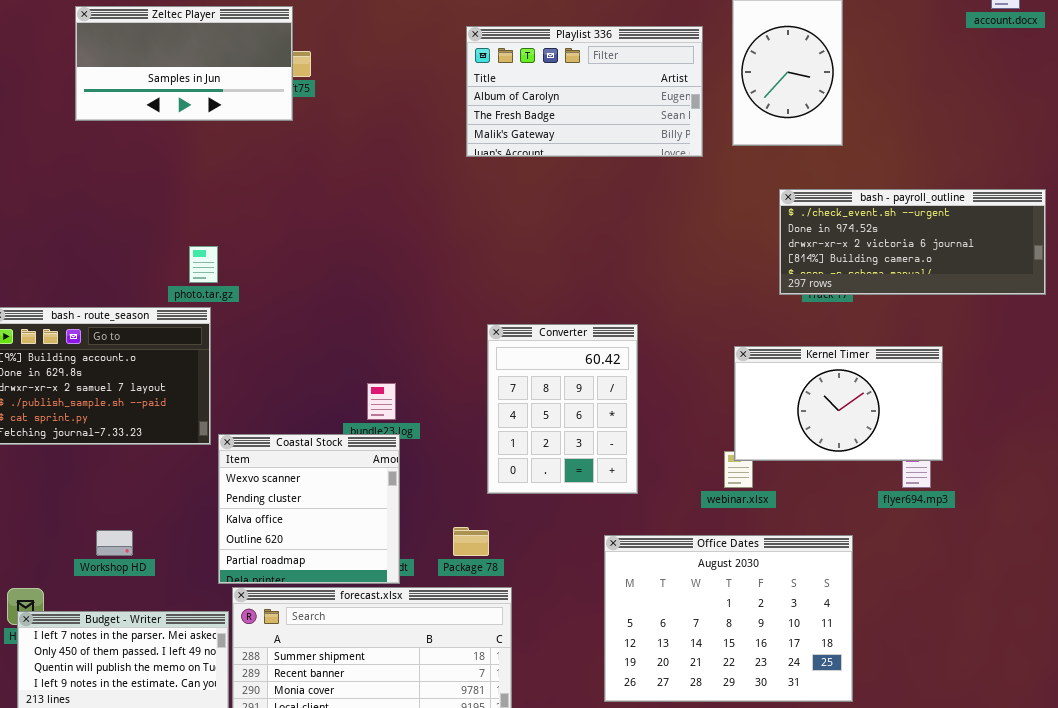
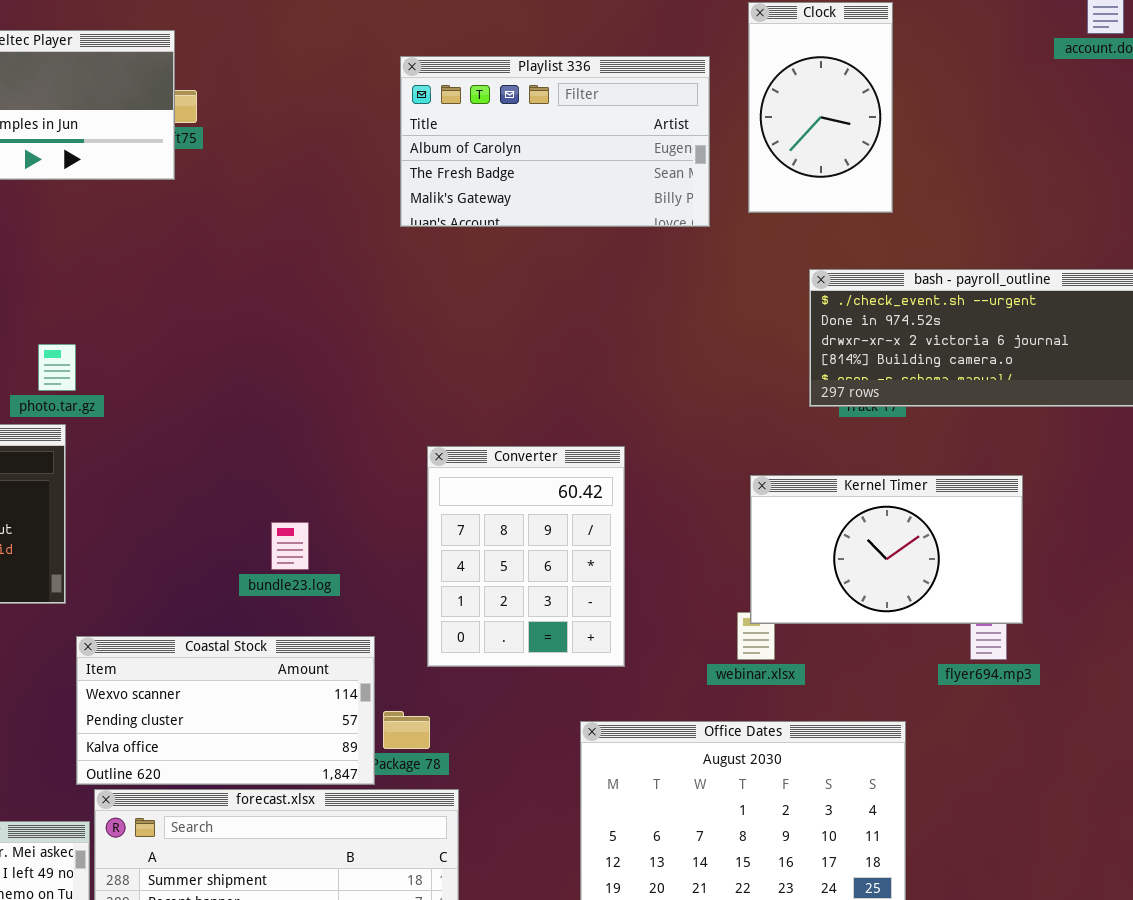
Coastal Stock: [218,434,400,584] -> [76,636,375,785], resized

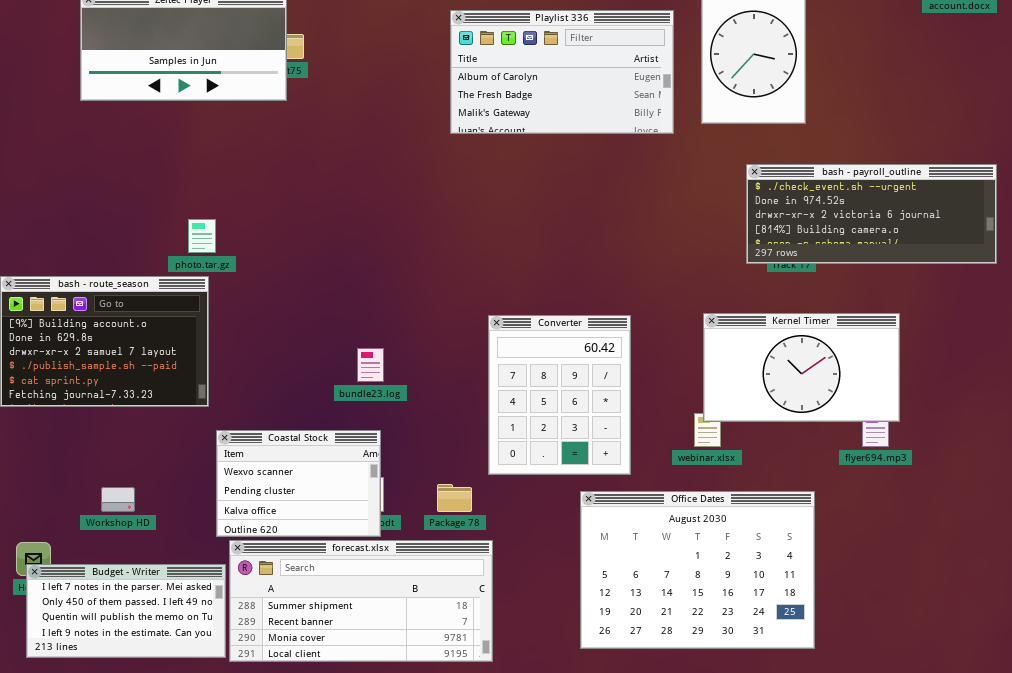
Converter: [427,446,625,667] -> [488,315,631,475], moved
Coastal Stock: [76,636,375,785] -> [216,430,381,537], resized

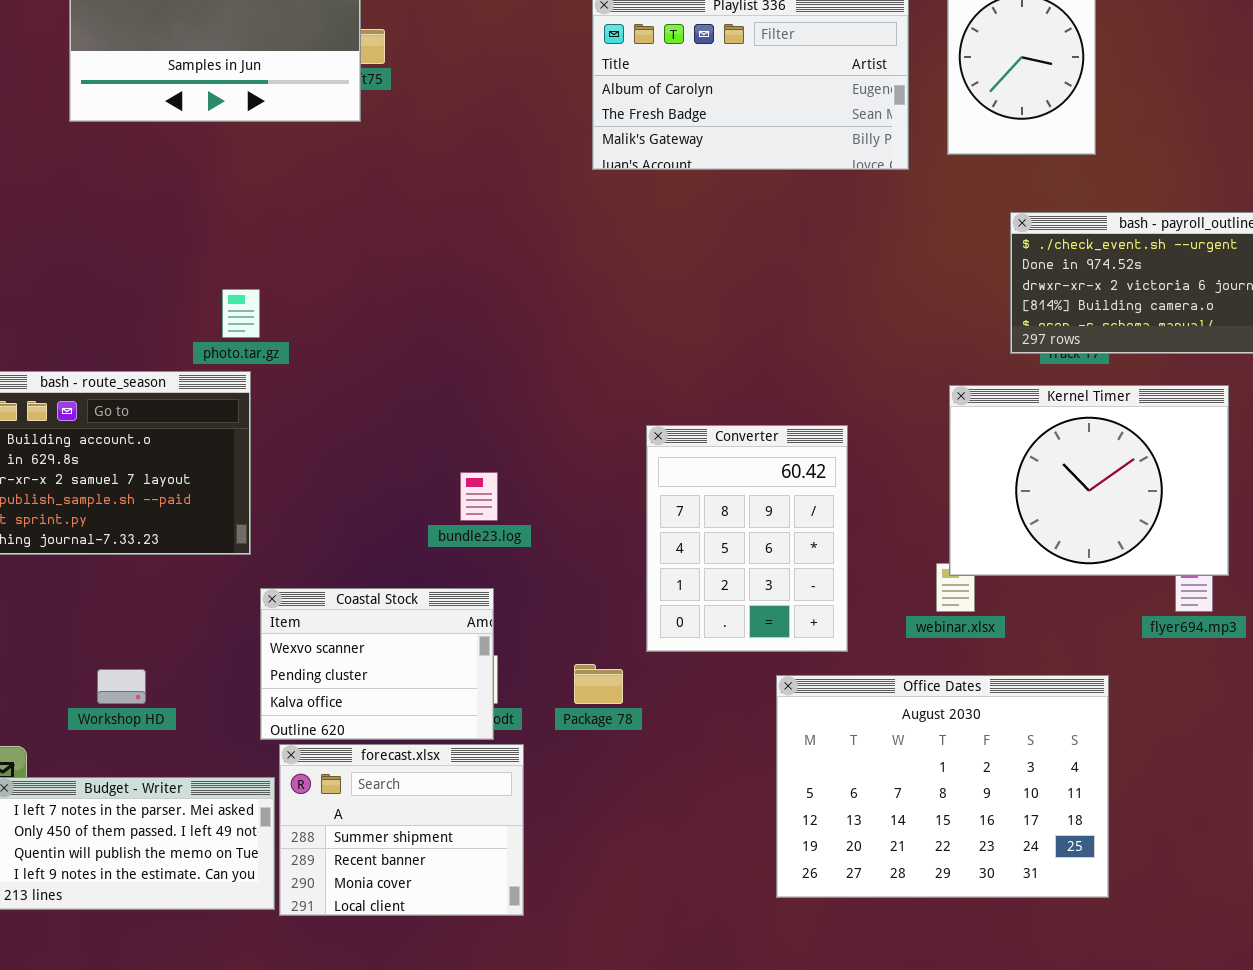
Kernel Timer: [703,313,900,422] -> [949,385,1229,576], resized
forecast.xlsx: [229,540,493,662] -> [279,744,524,916], resized

